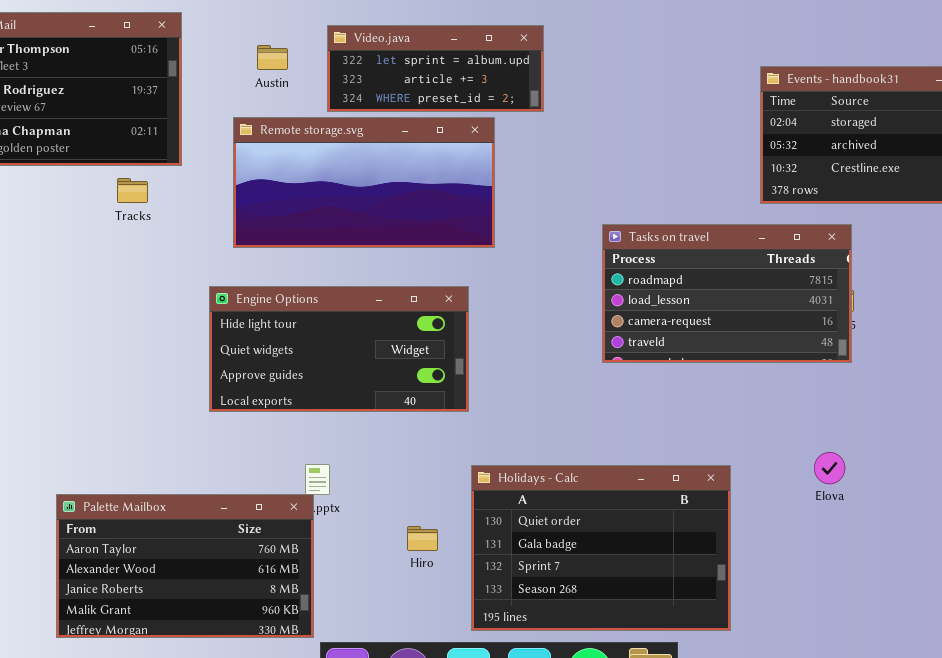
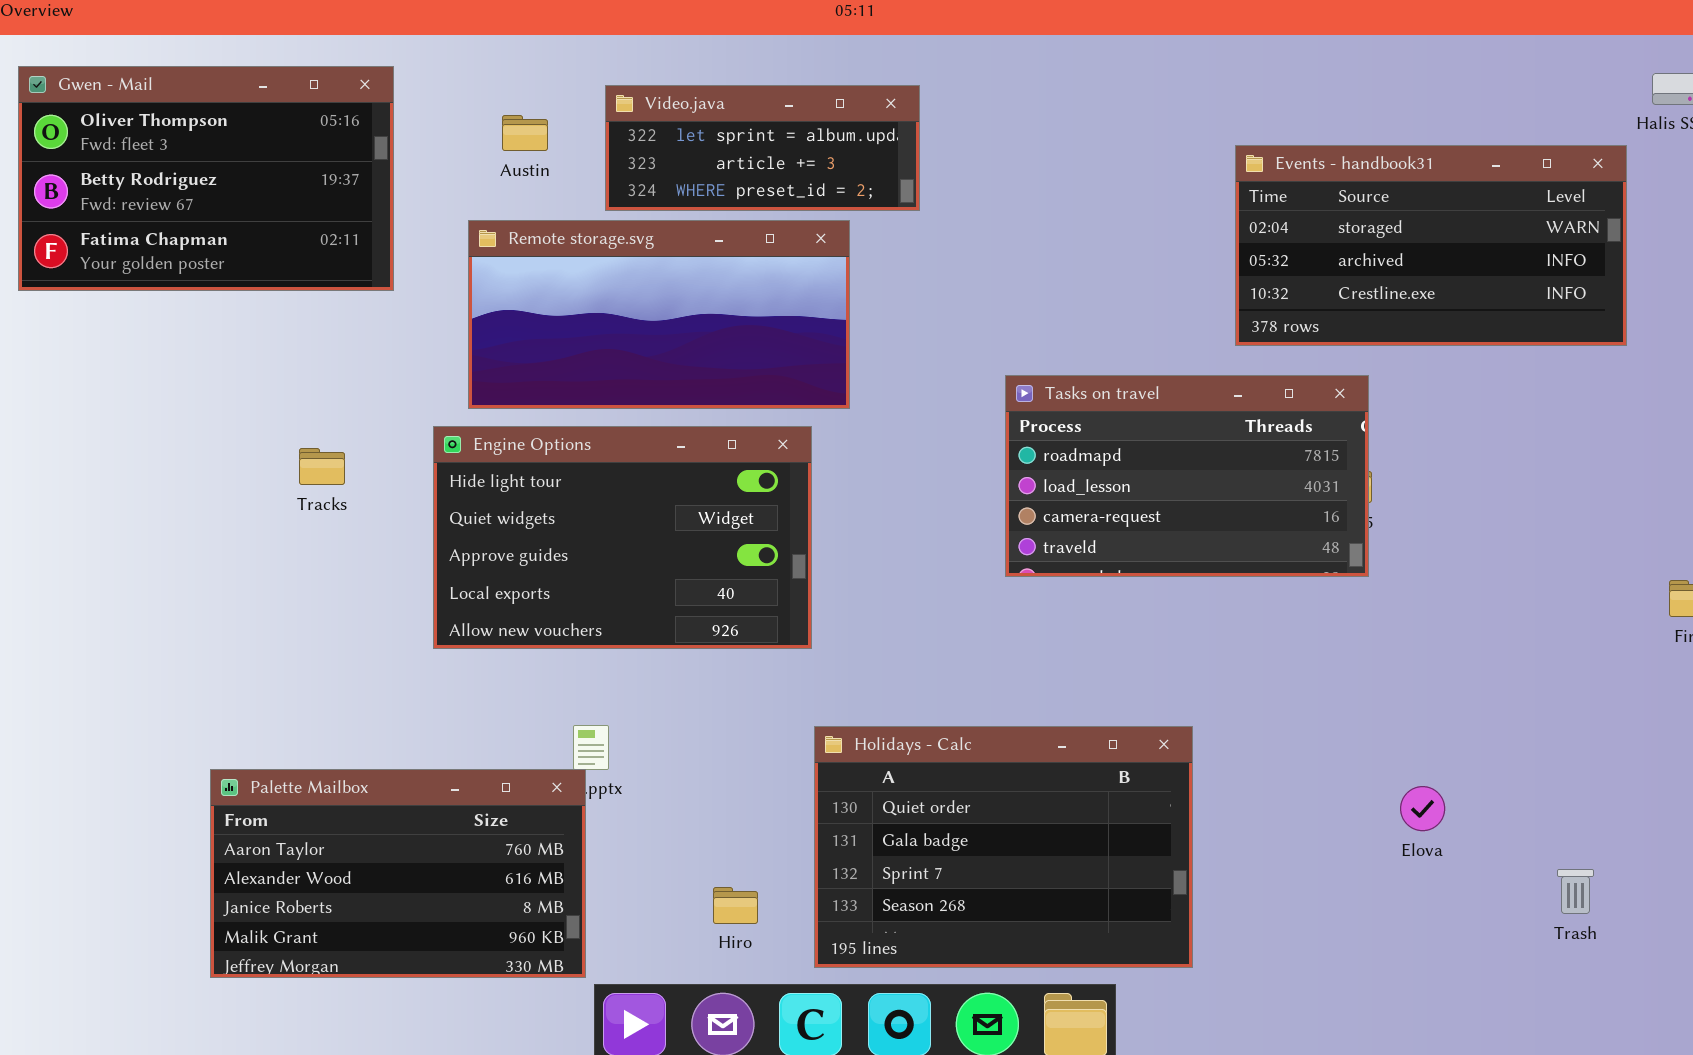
Tracks: [117,178,148,203] -> [299,448,345,485], moved
Engine Options: [209,286,469,412] -> [433,426,812,649], resized
Elova: [814,452,845,484] -> [1400,786,1445,831], moved
Hiro: [407,526,438,551] -> [713,887,758,924], moved

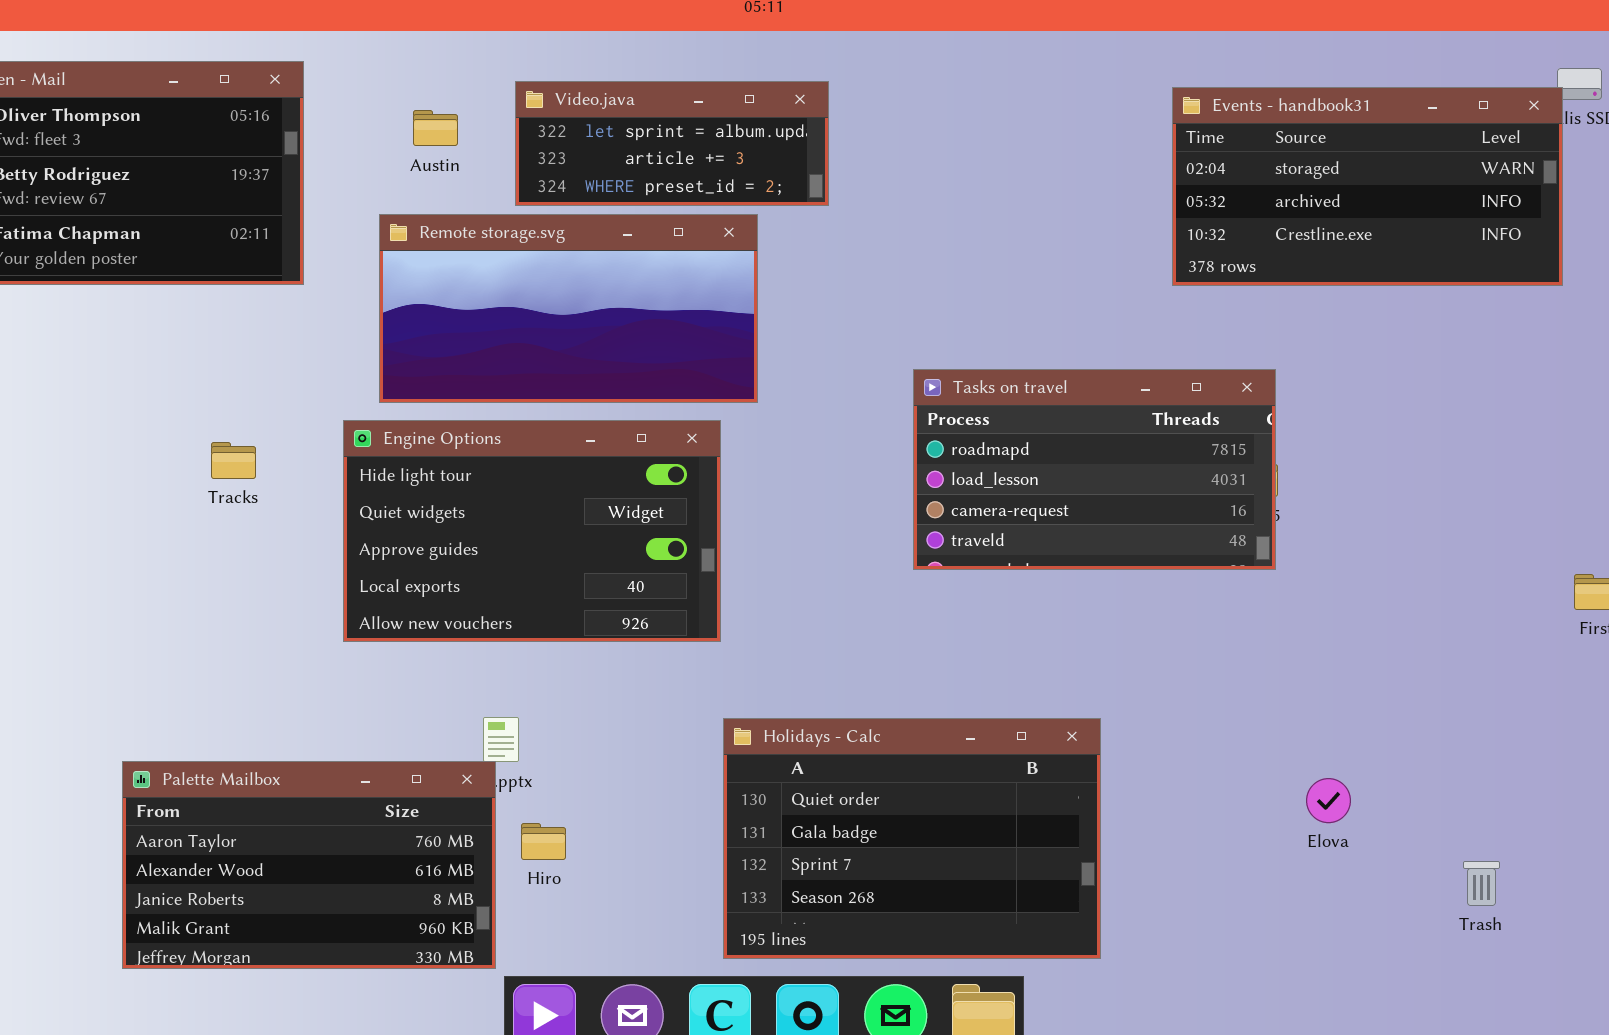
Events - handbook31: [1235,145,1627,346] -> [1172,87,1563,286], moved
Hiro: [713,887,758,924] -> [521,823,566,860], moved

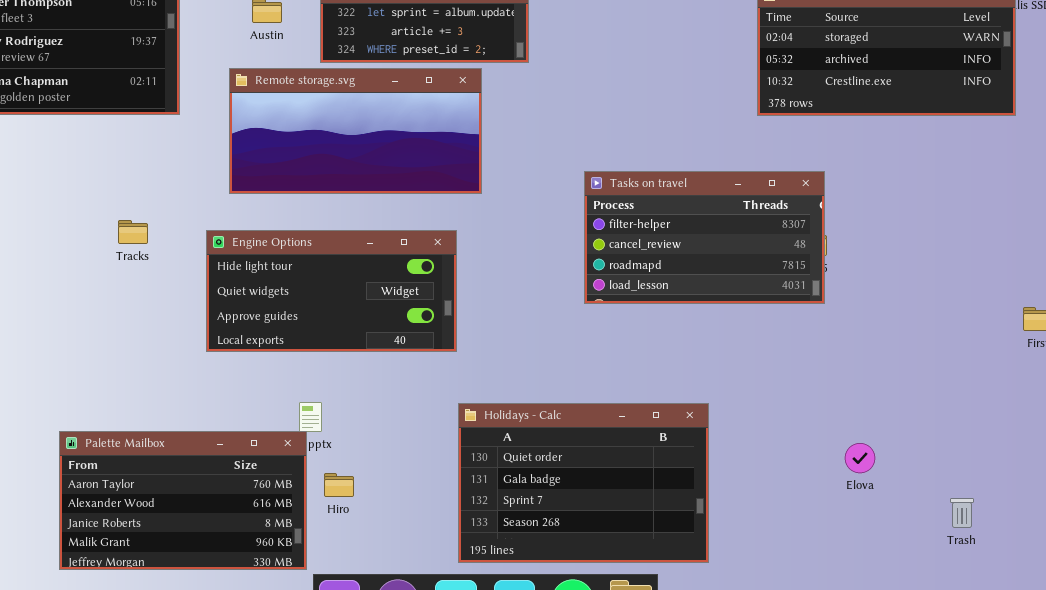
Tasks on travel: [913,369,1276,570] -> [584,171,825,304], scrolled up 2 rows
Engine Options: [343,420,721,642] -> [206,230,457,352], resized

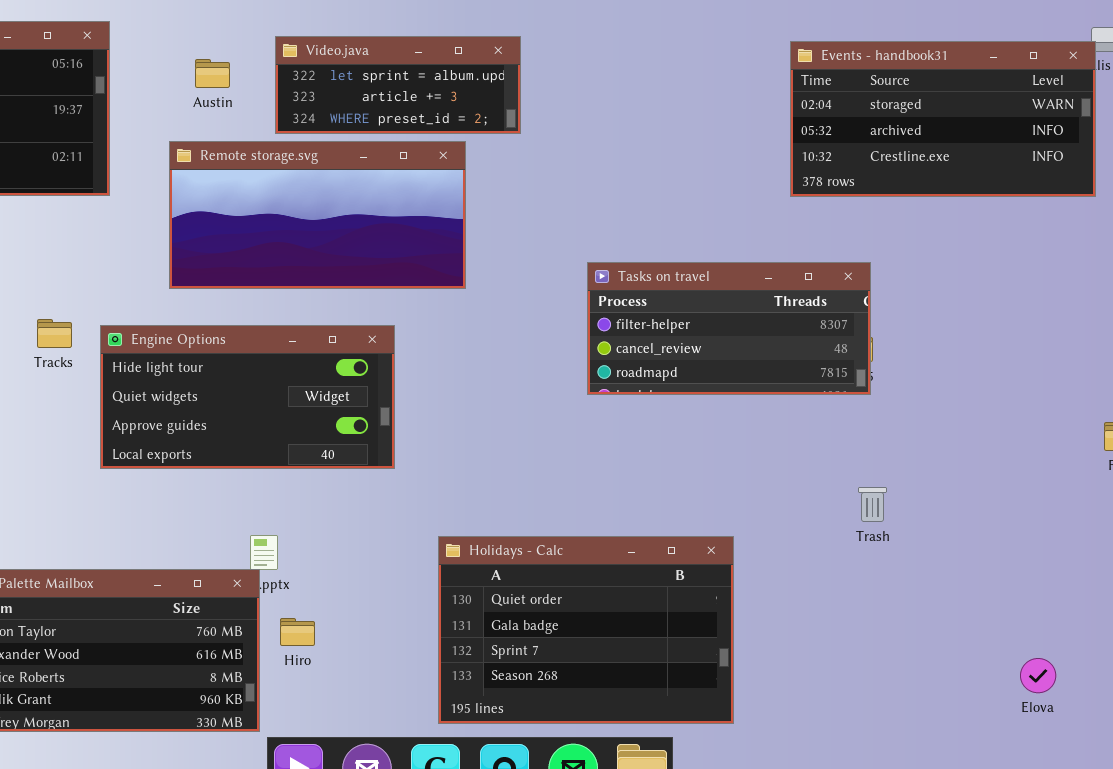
Tasks on travel: [584,171,825,304] -> [587,262,871,395], resized
Engine Options: [206,230,457,352] -> [100,325,395,469], moved
Elova: [845,443,875,473] -> [1020,658,1056,693], moved
Trash: [950,498,974,528] -> [858,487,887,522], moved

